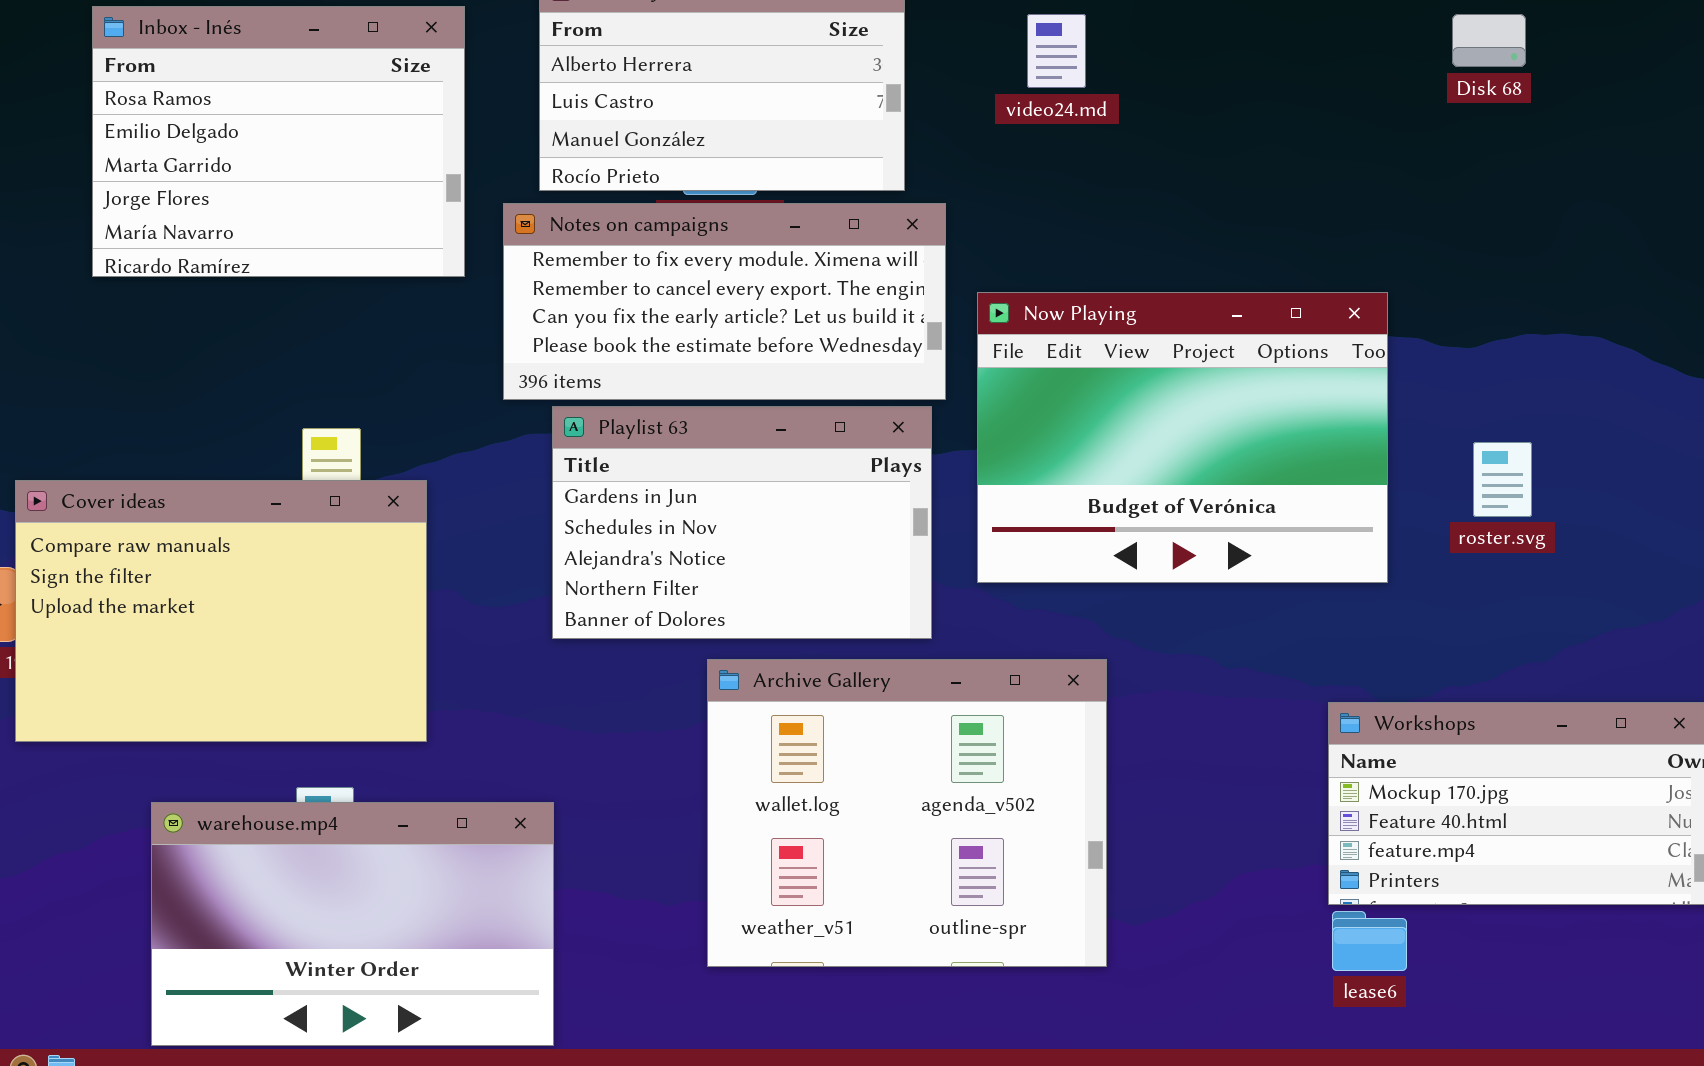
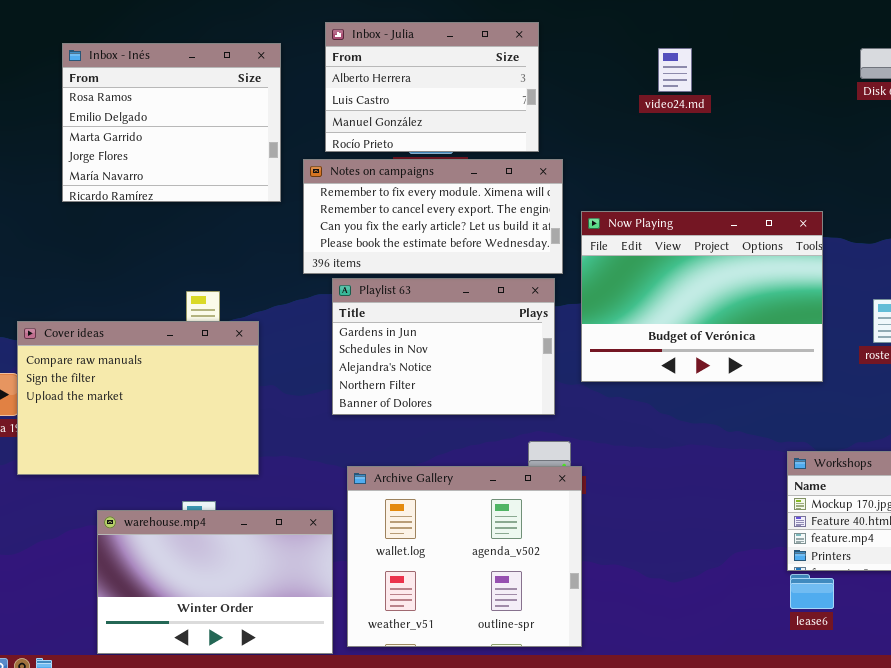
video24.md: [1027,14,1086,88] -> [658,48,692,92], moved
Archive Gallery: [707,659,1107,967] -> [347,466,582,647], moved

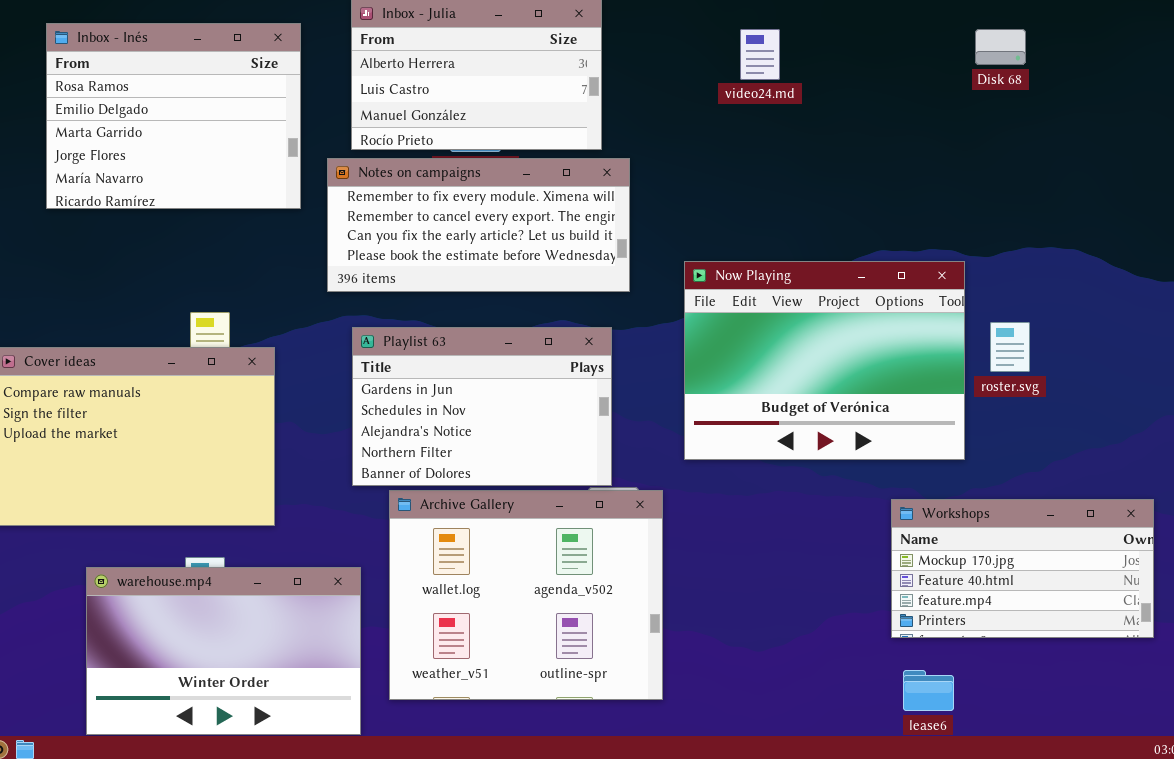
Now Playing: [581,211,823,382] -> [684,261,965,460], moved
Playlist 63: [332,278,555,415] -> [352,327,612,486], moved
Archive Gallery: [347,466,582,647] -> [389,490,663,700], moved
lease6: [790,574,834,609] -> [903,670,954,711], moved

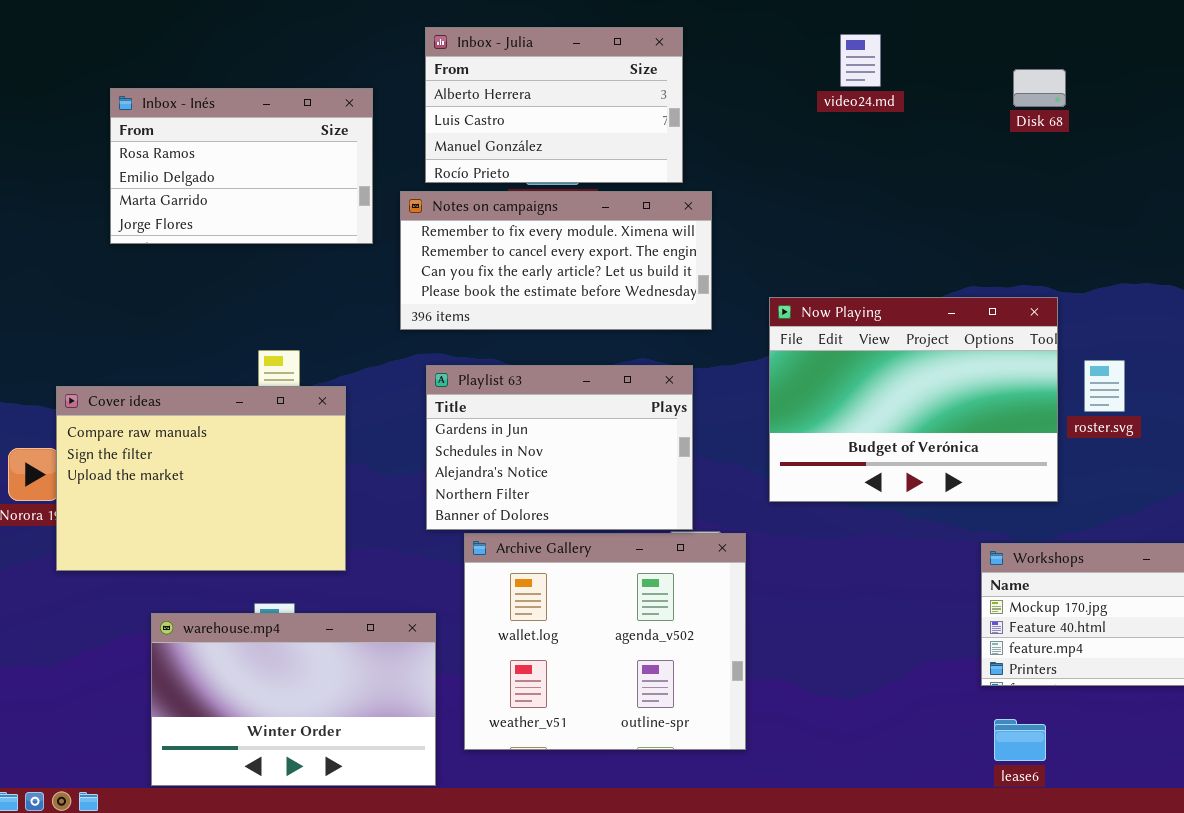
Inbox - Inés: [46,23,301,209] -> [110,88,373,244], resized
video24.md: [740,29,780,80] -> [840,34,881,87], moved
Disk 68: [975,29,1026,65] -> [1013,69,1066,107], moved

